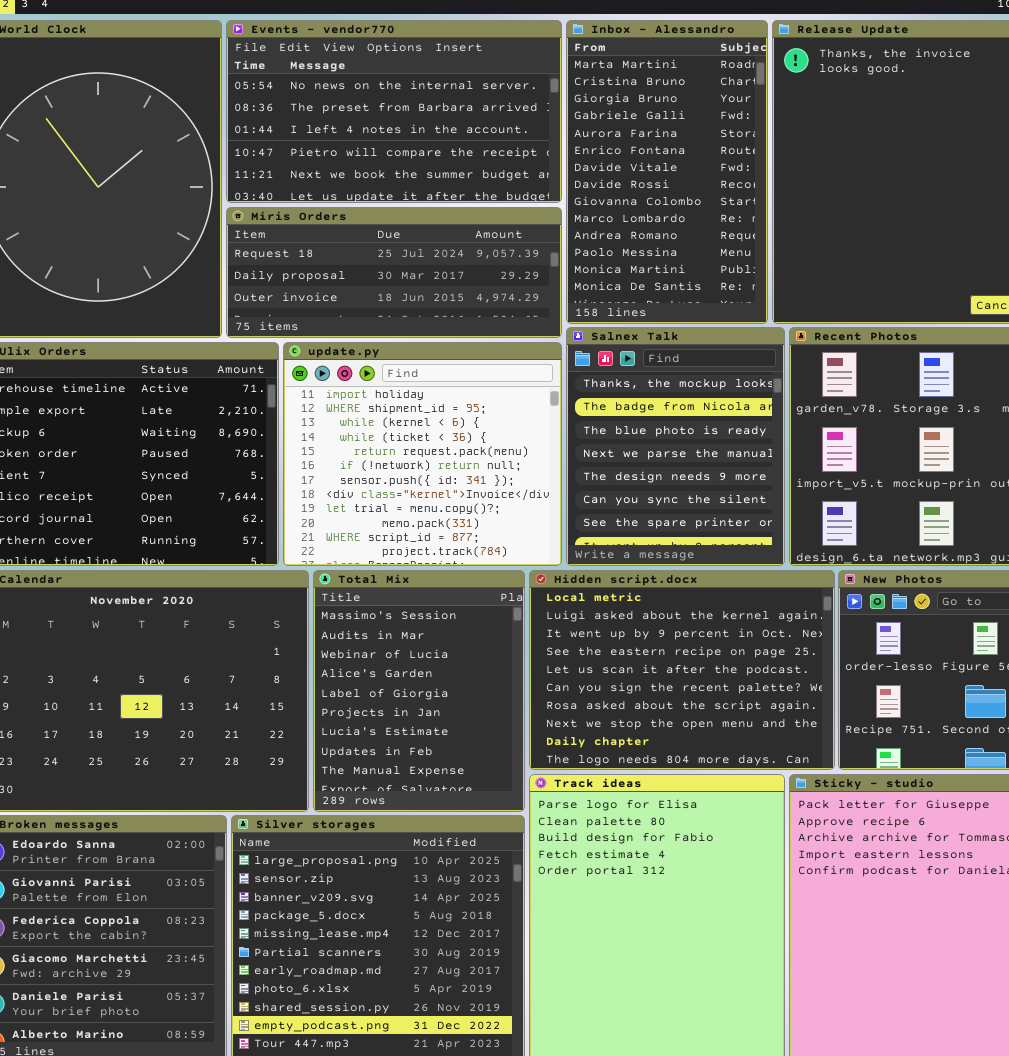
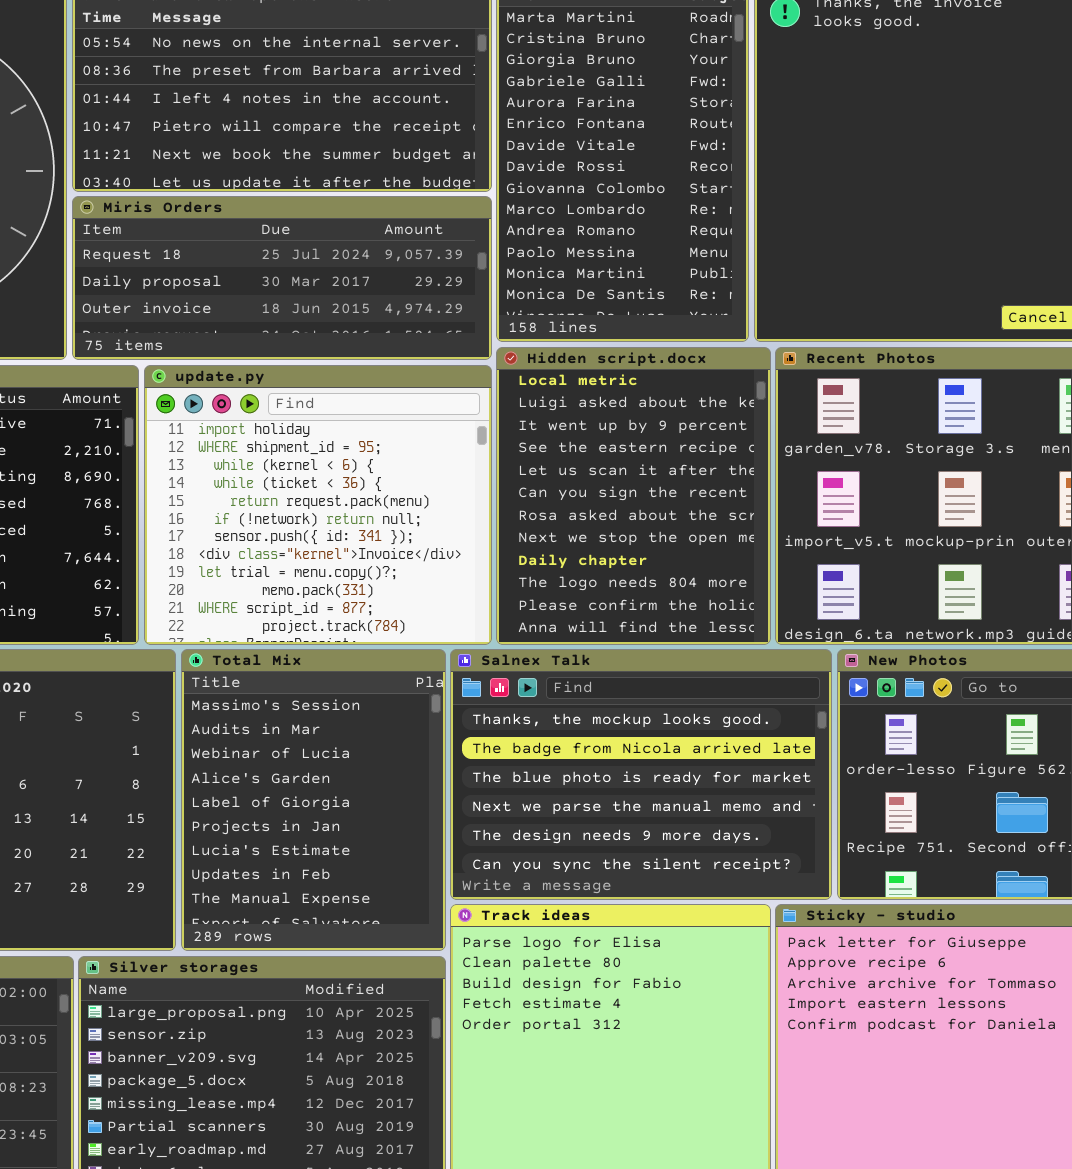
Salnex Talk: [566,327,785,566] -> [450,649,832,900], moved, resized
Hidden script.docx: [529,570,835,770] -> [496,347,771,645], moved, resized

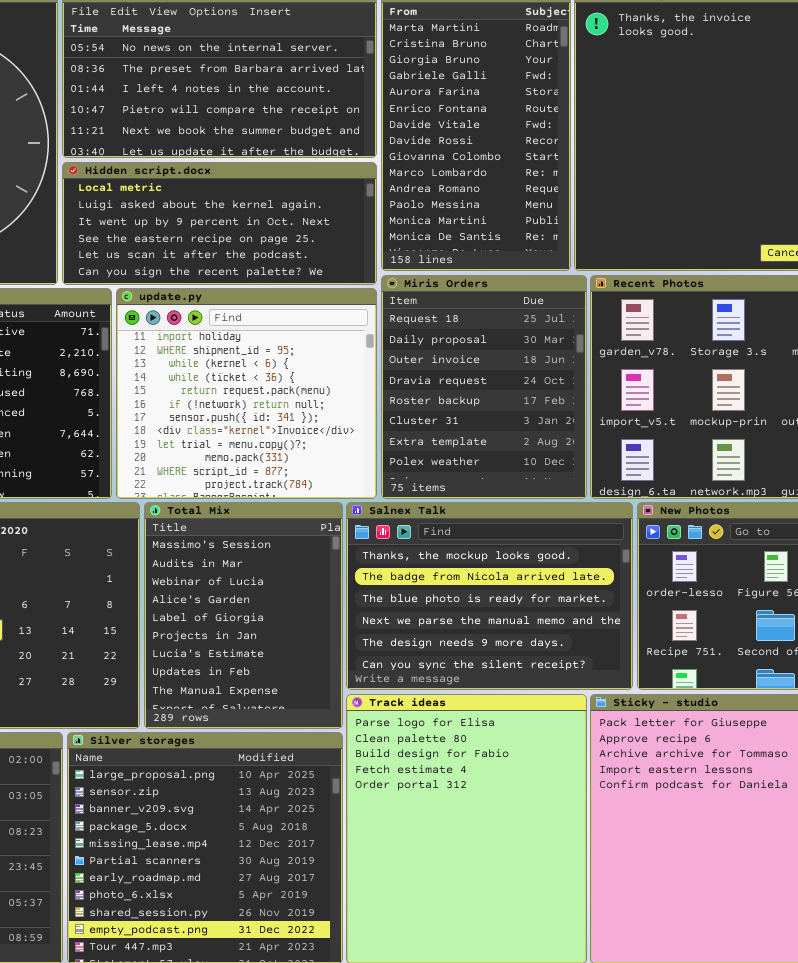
Miris Orders: [72,196,492,360] -> [381,275,587,499], moved, resized
Hidden script.docx: [496,347,771,645] -> [62,162,377,285], moved, resized

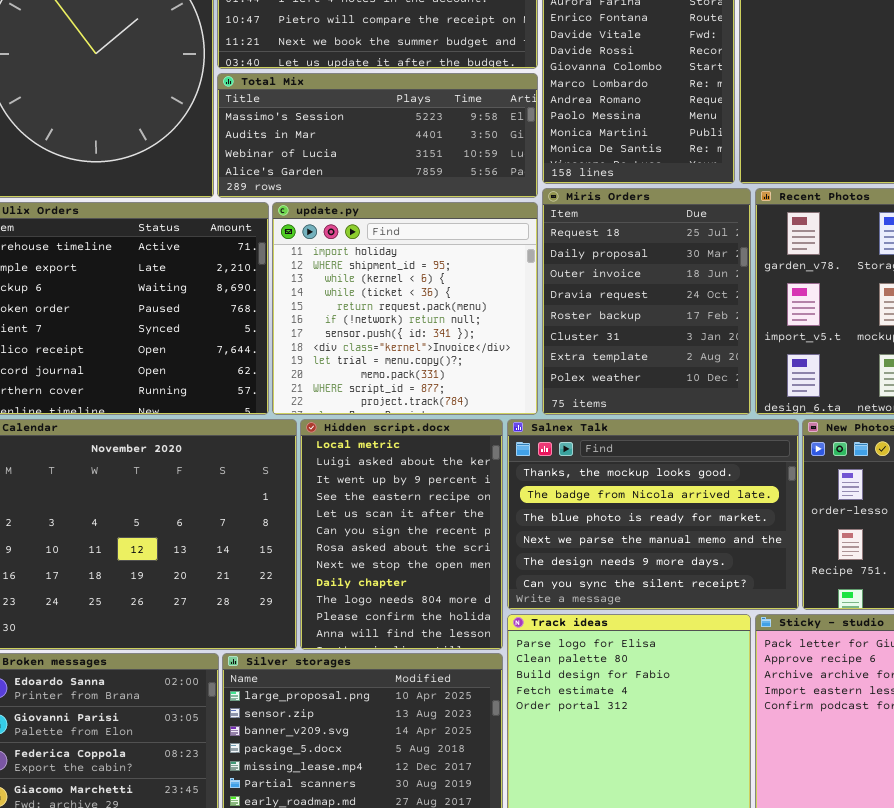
Hidden script.docx: [62,162,377,285] -> [300,419,503,650], moved, resized
Total Mix: [144,502,343,729] -> [217,73,538,198], moved, resized

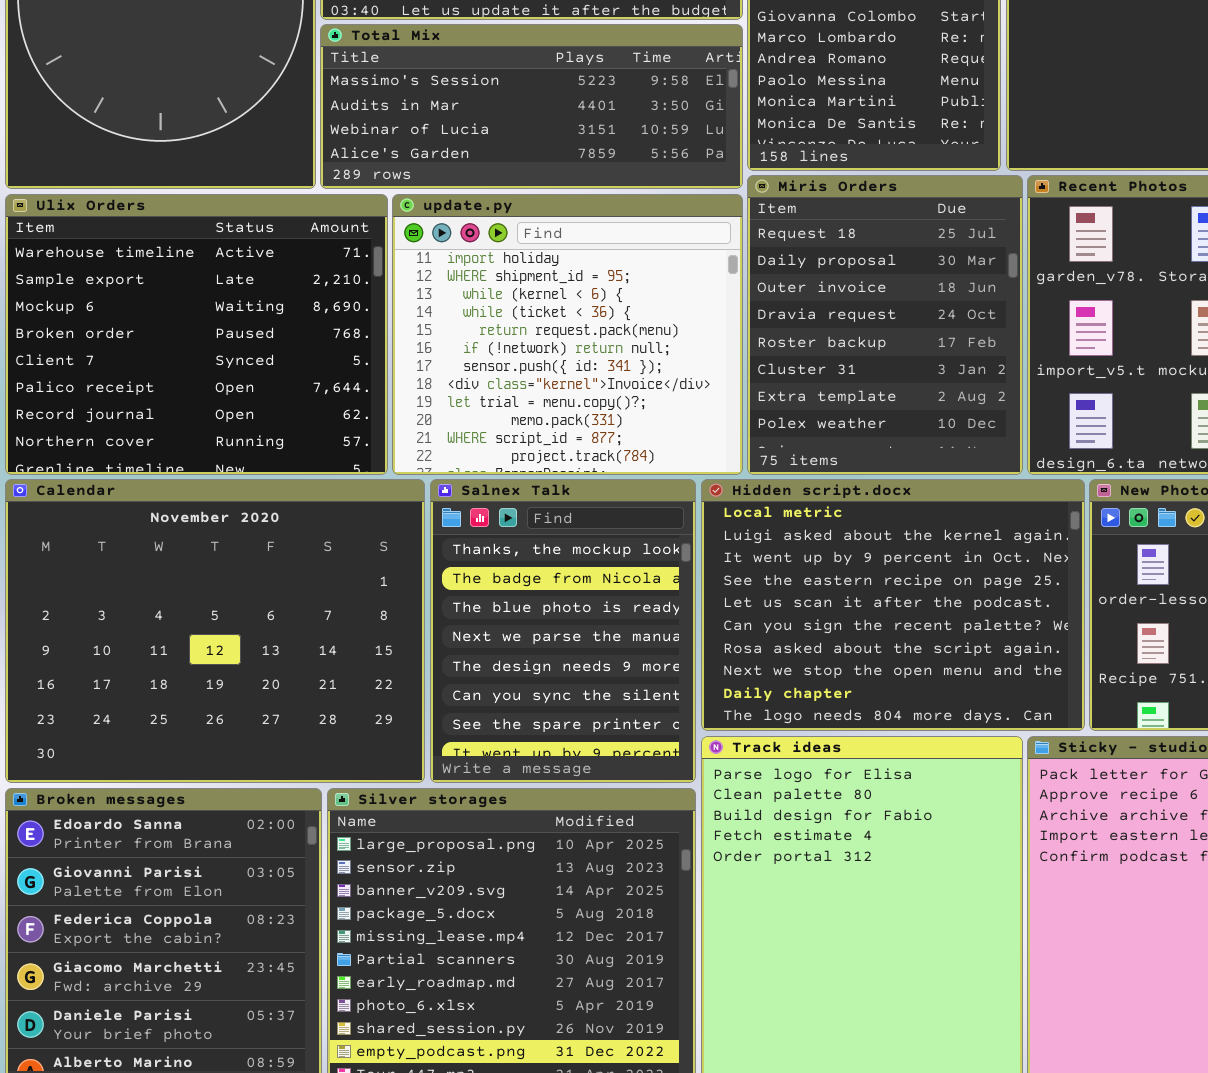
Hidden script.docx: [300,419,503,650] -> [701,479,1085,731], moved, resized
Salnex Talk: [507,419,799,610] -> [430,479,696,783], moved, resized

